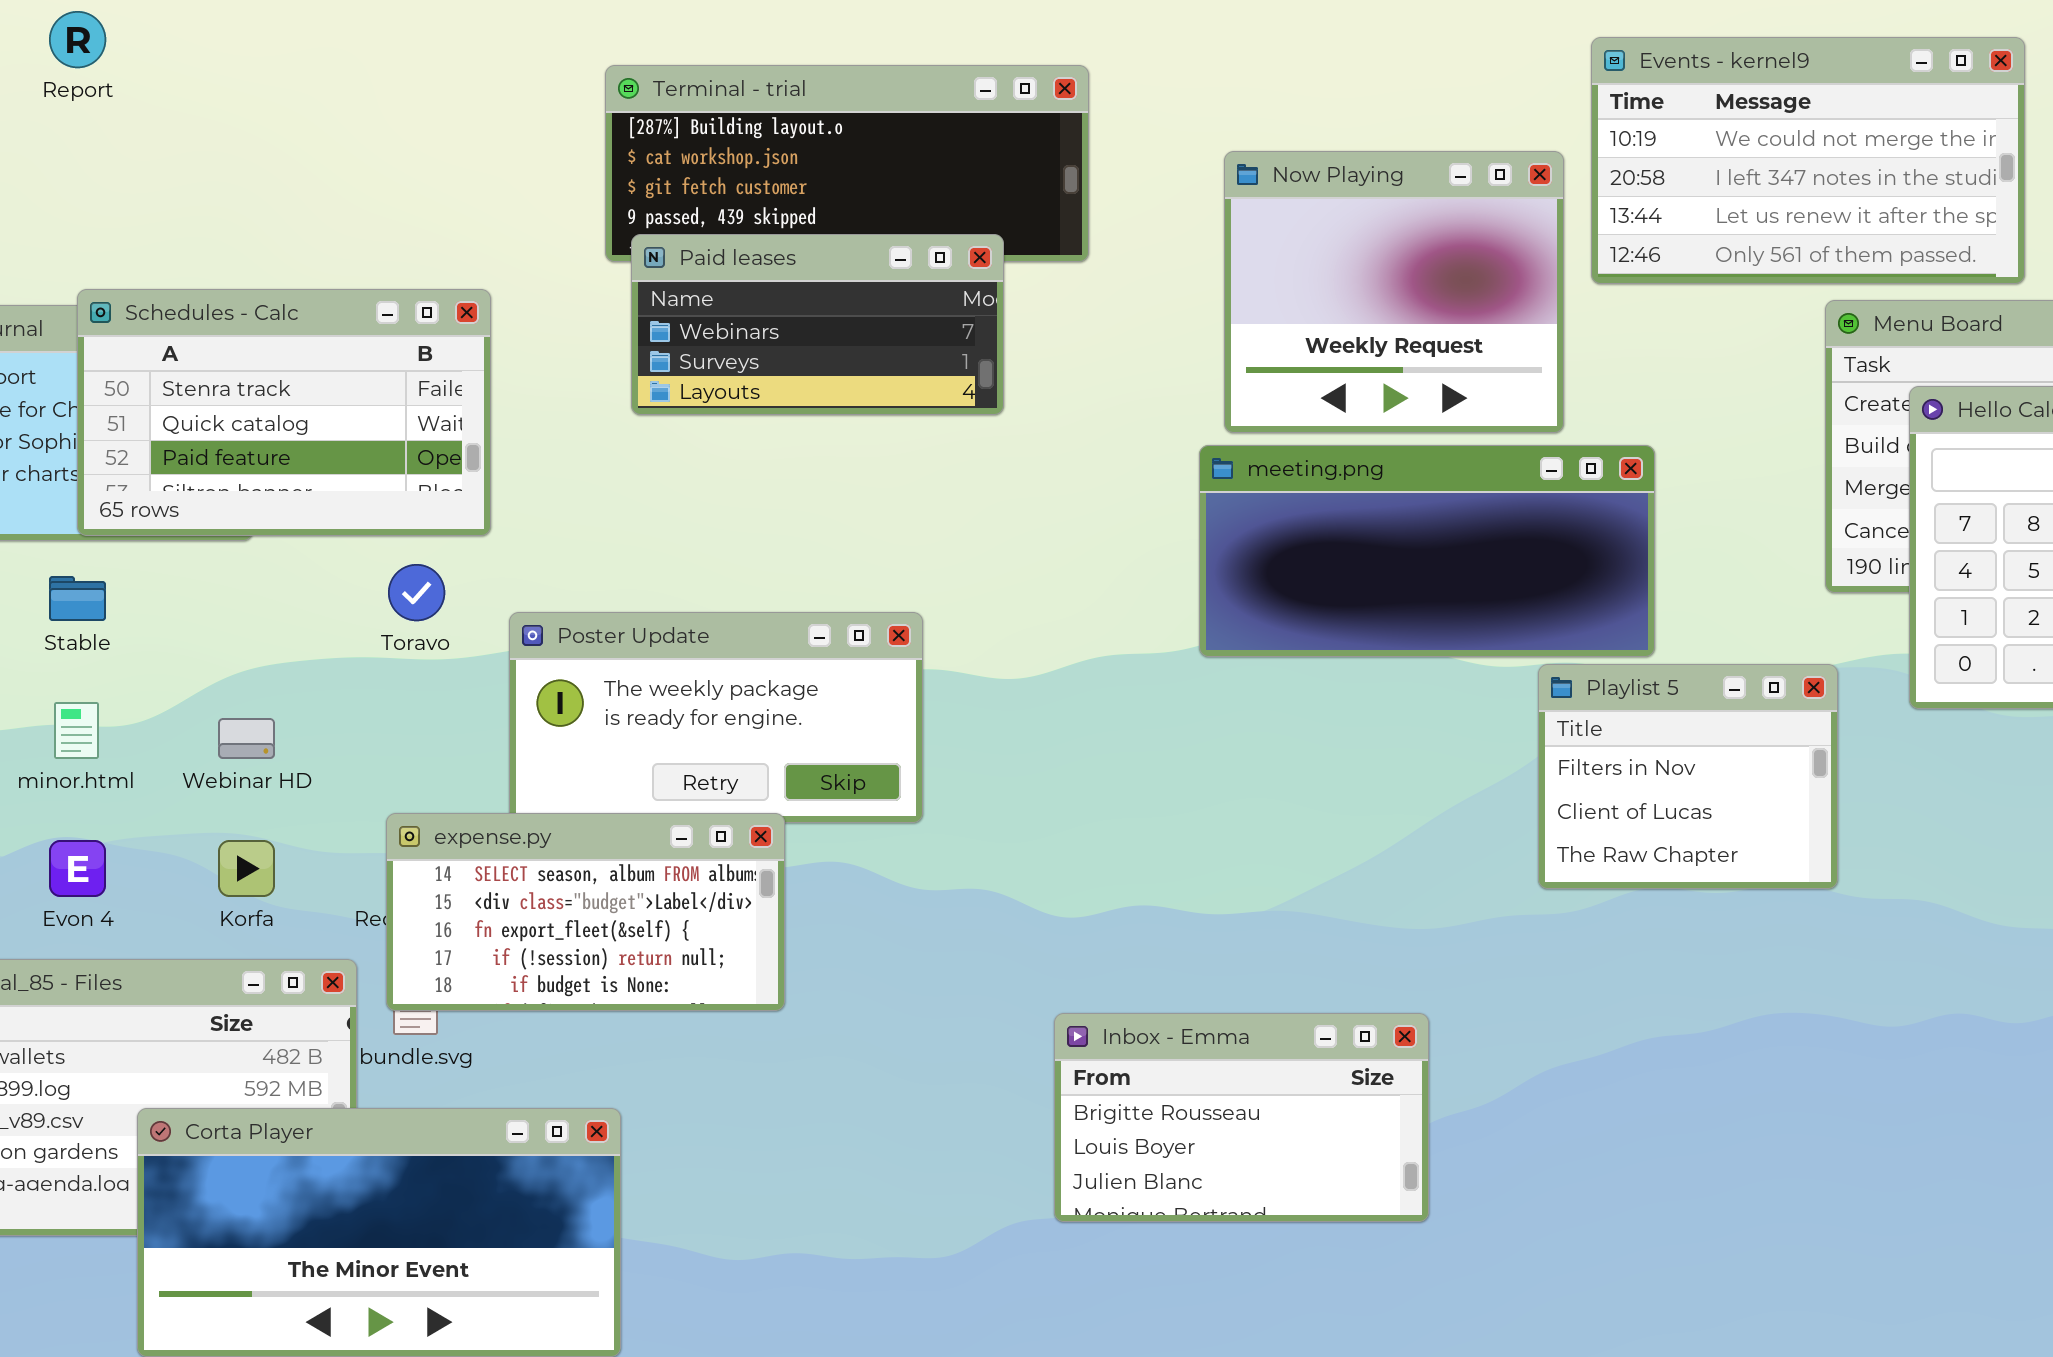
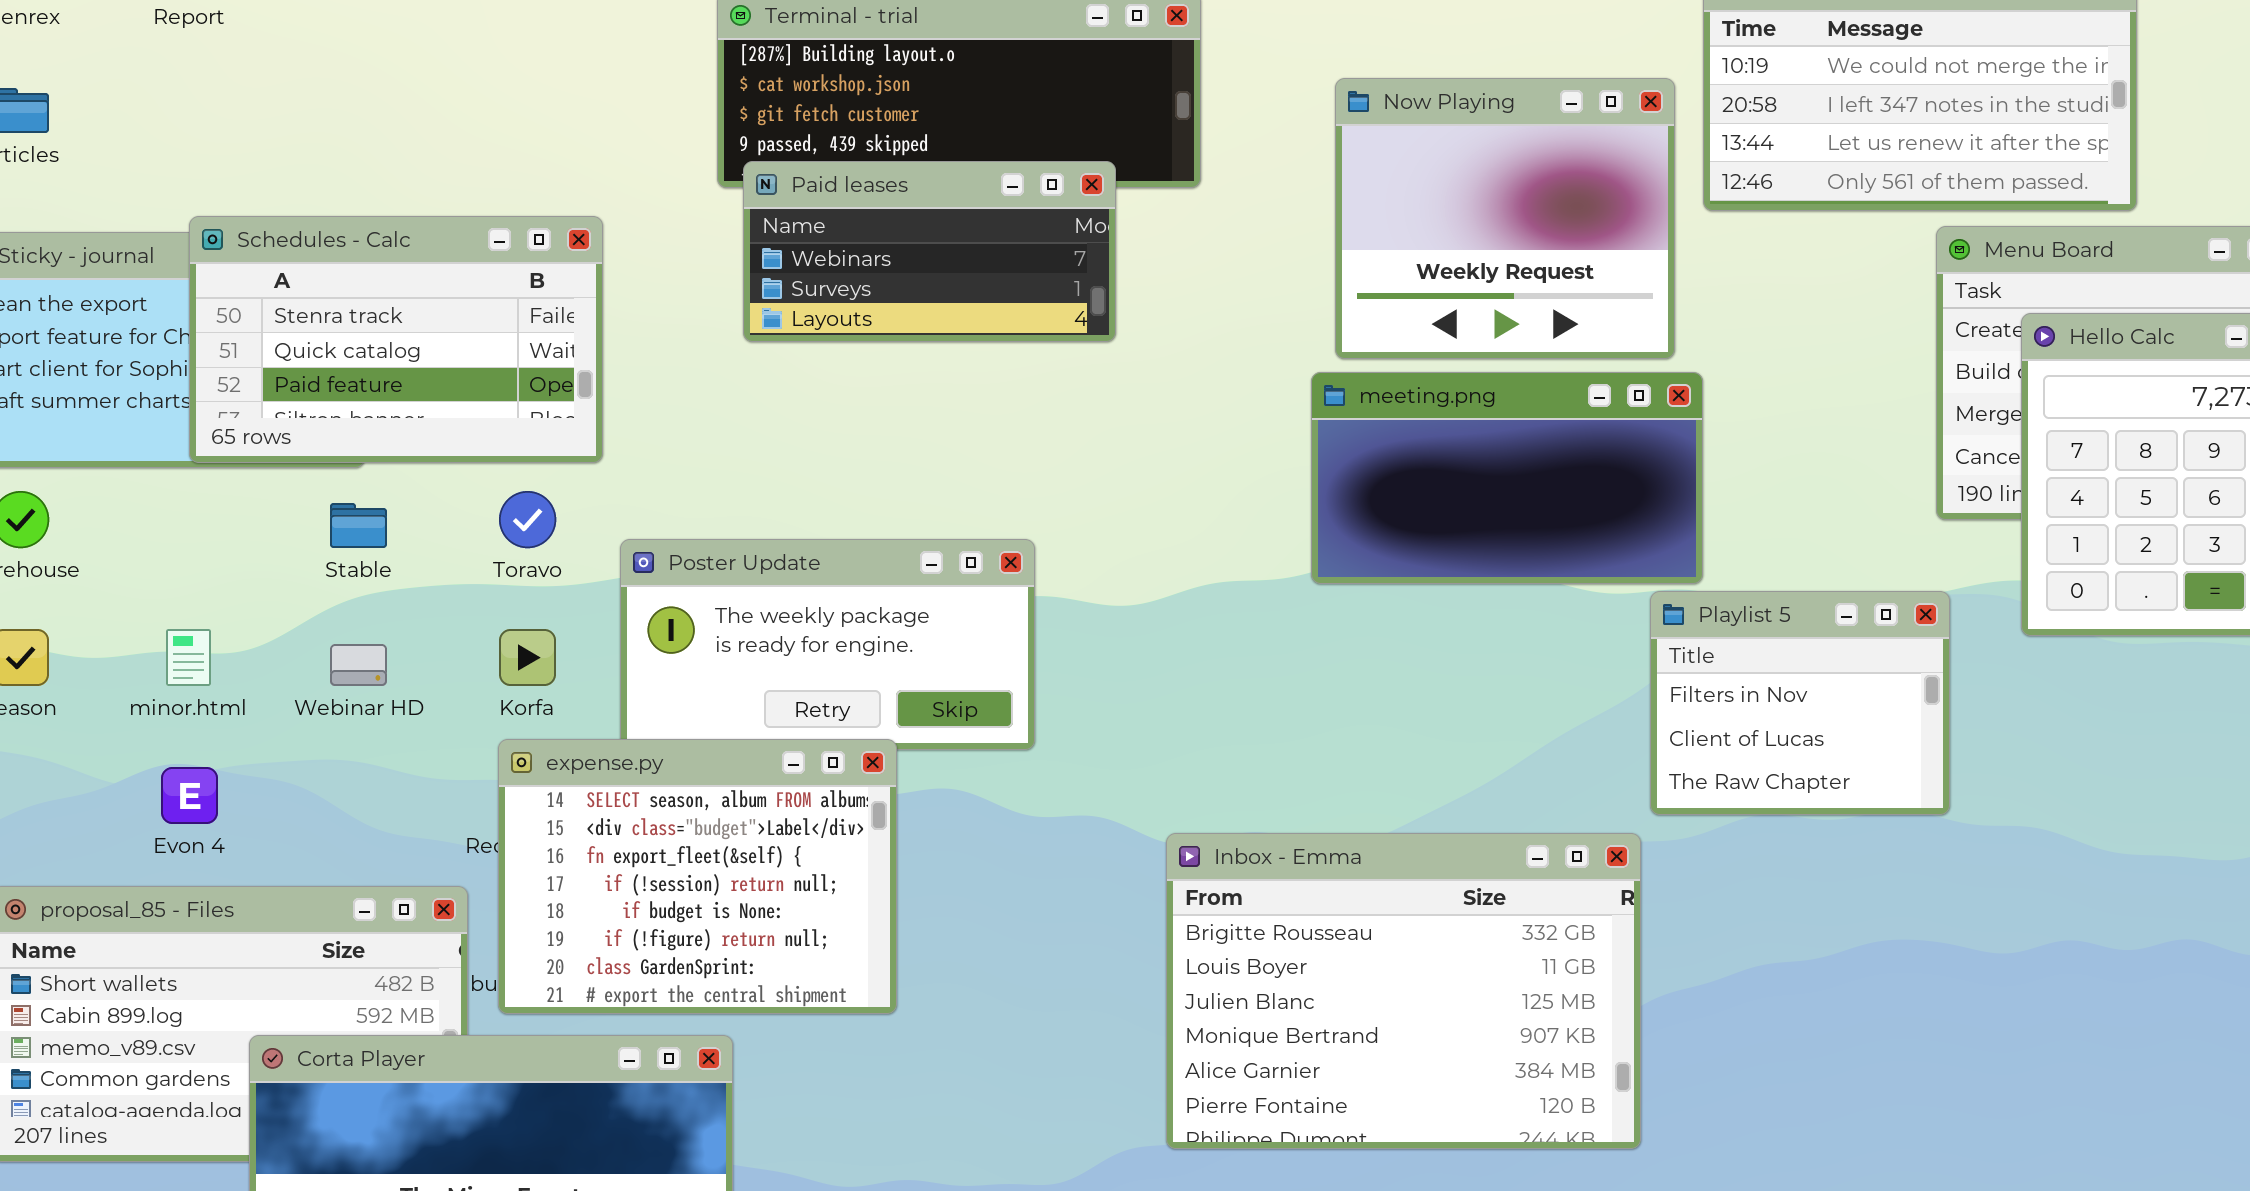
meeting.png: [1199,445,1655,657] -> [1311,372,1703,584], resized
Stable: [49,576,106,621] -> [330,503,387,548], moved
expense.py: [386,813,785,1011] -> [498,739,897,1014], resized
Korfa: [218,840,275,897] -> [499,629,556,686], moved
Inbox - Emma: [1054,1013,1429,1222] -> [1166,833,1641,1149], resized

